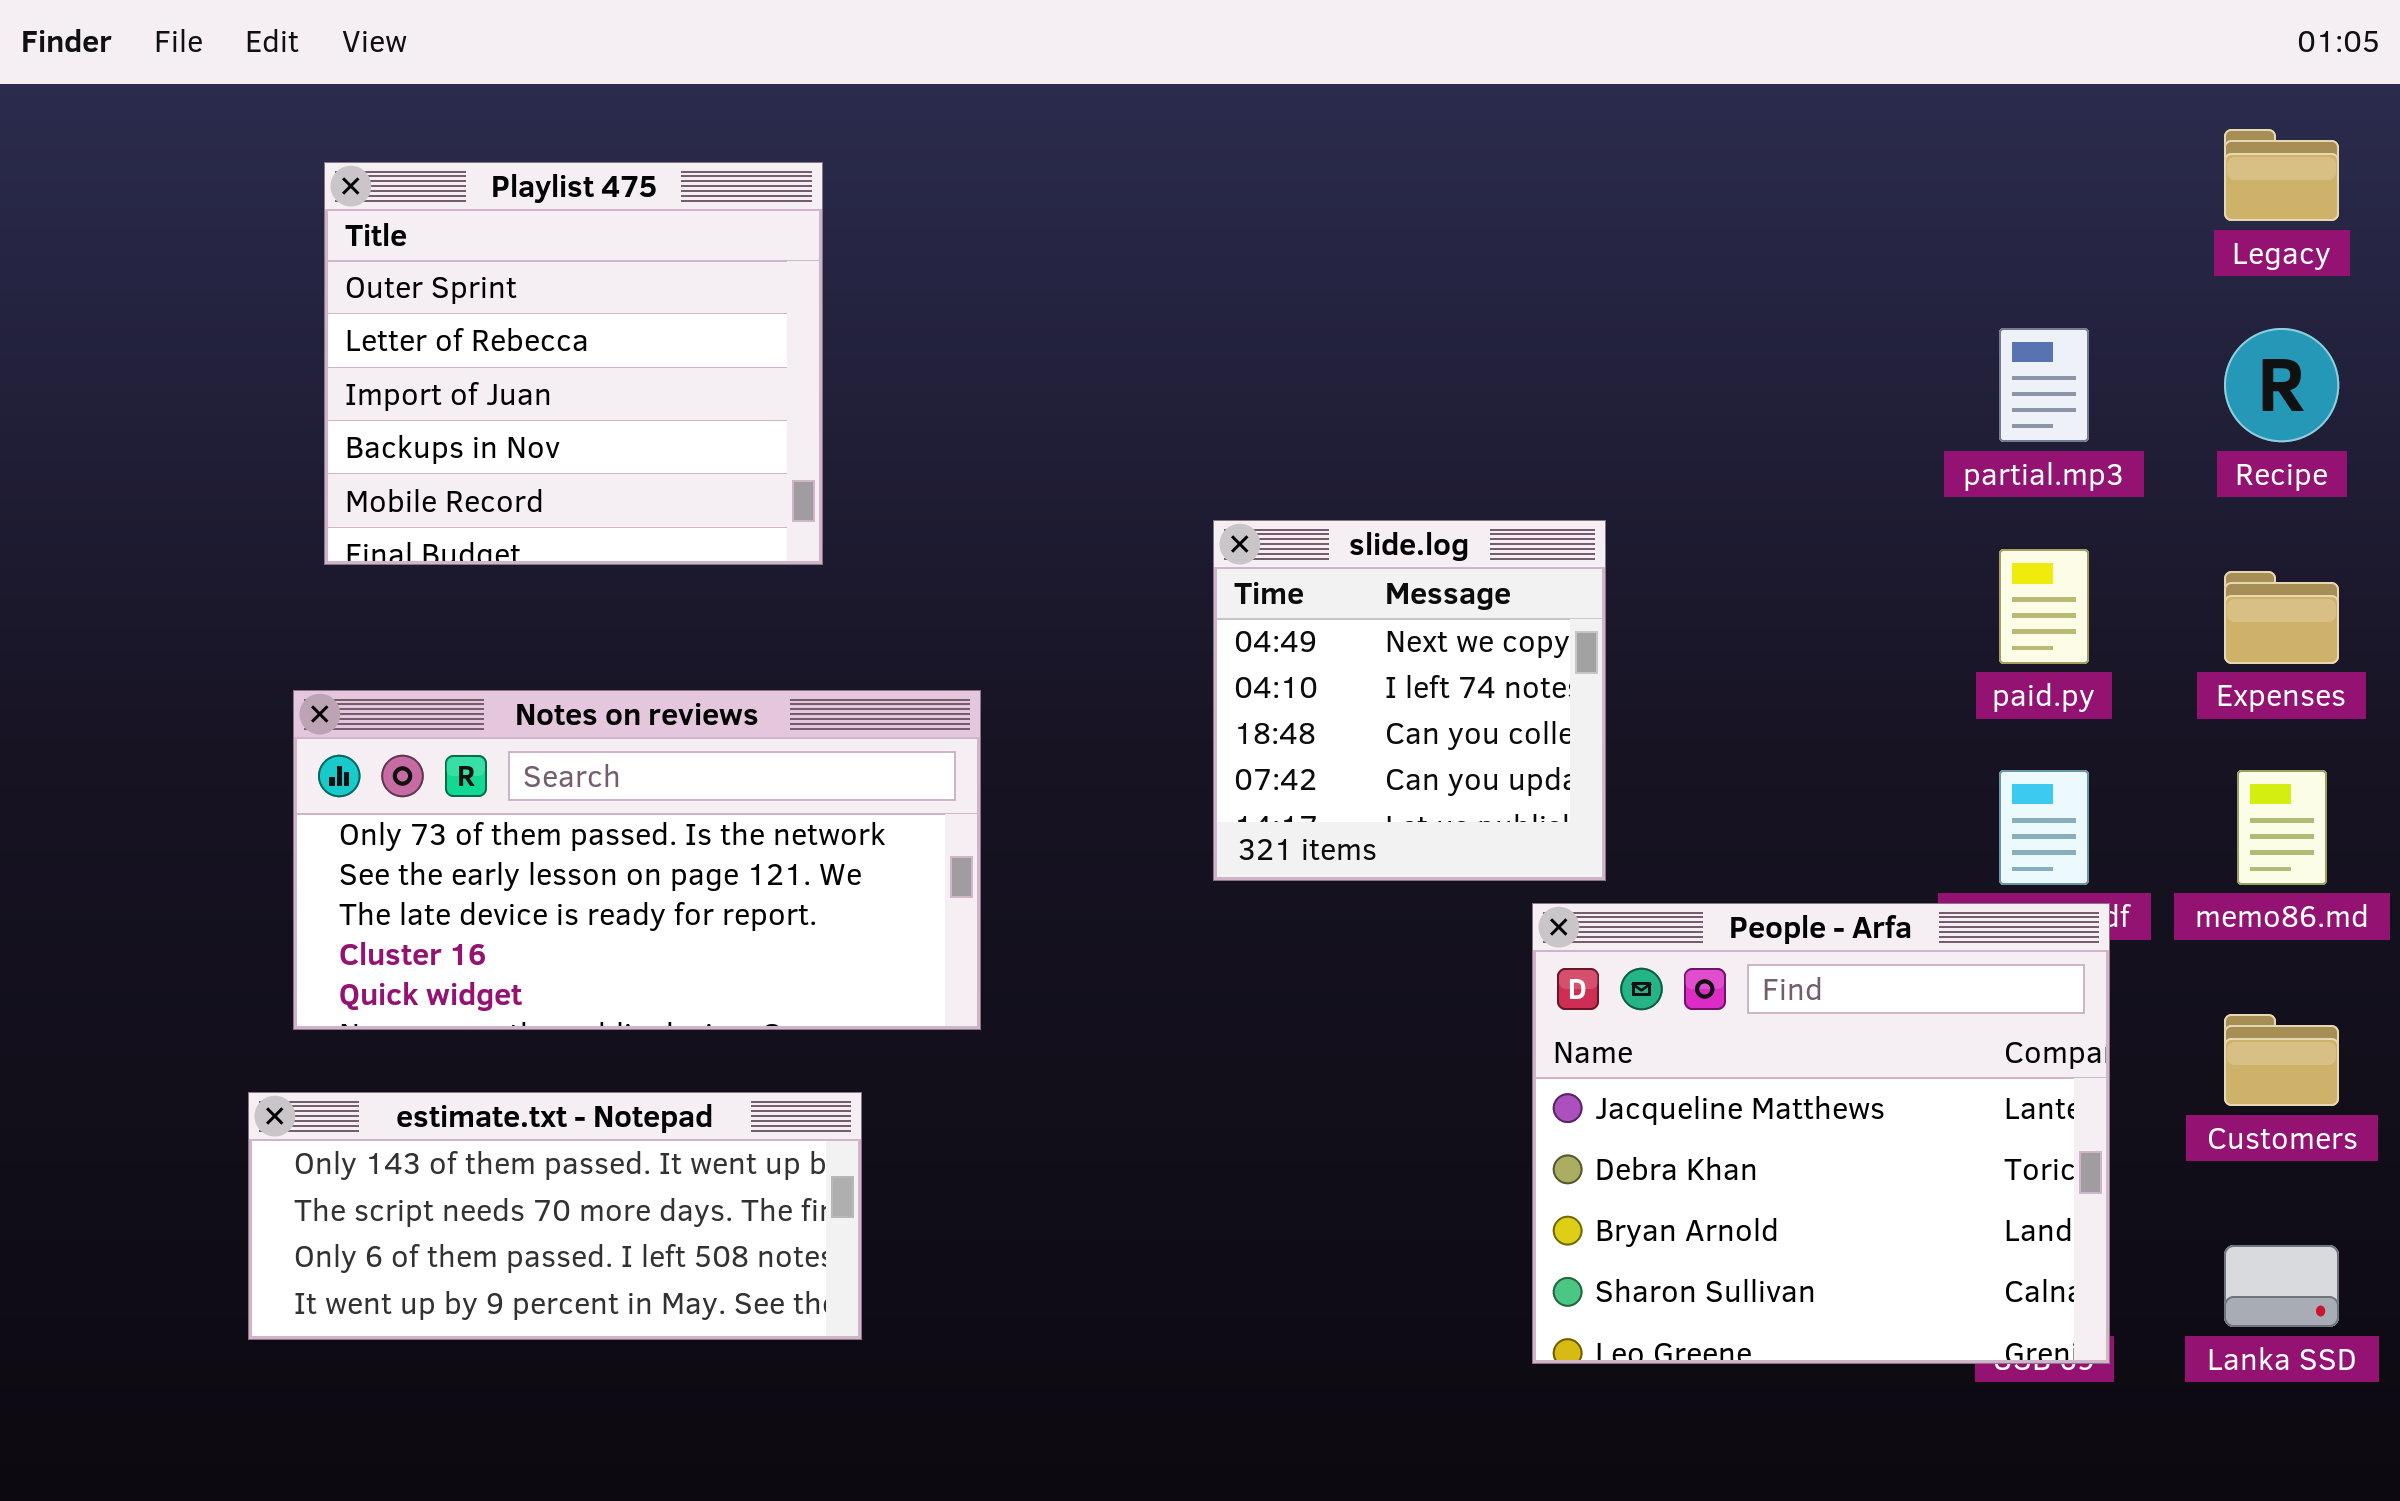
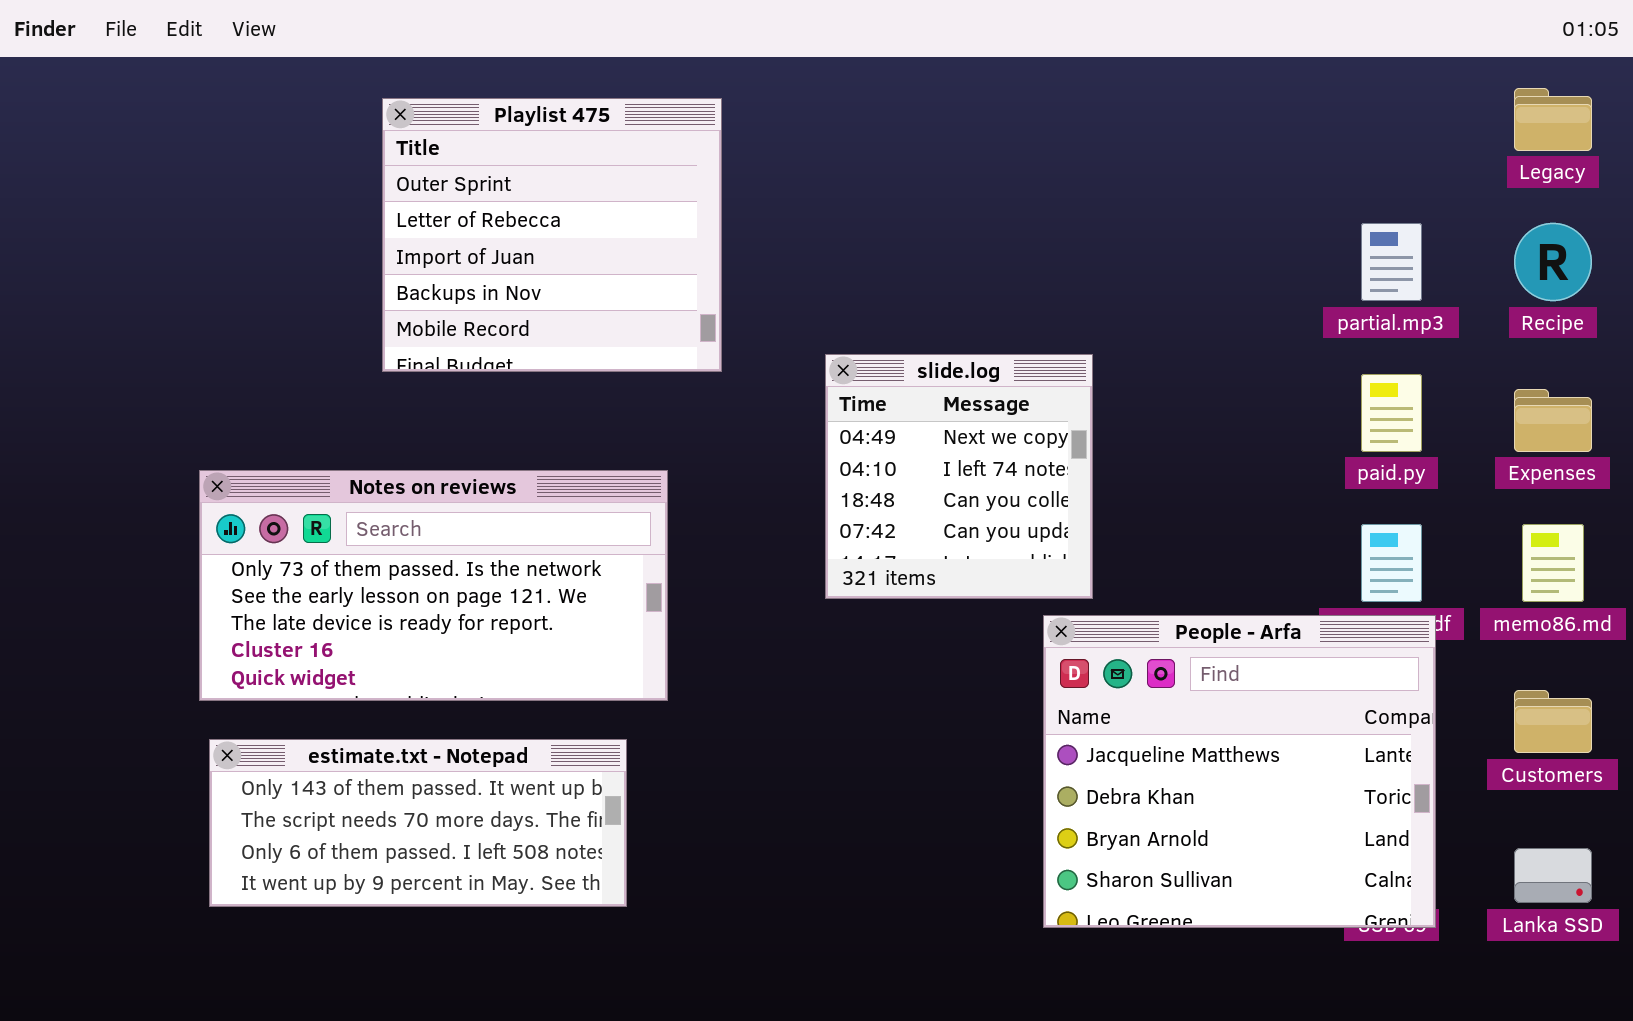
Playlist 475: [324,162,823,565] -> [382,98,722,372], moved
estimate.txt - Notepad: [248,1092,862,1340] -> [209,739,627,907], moved

